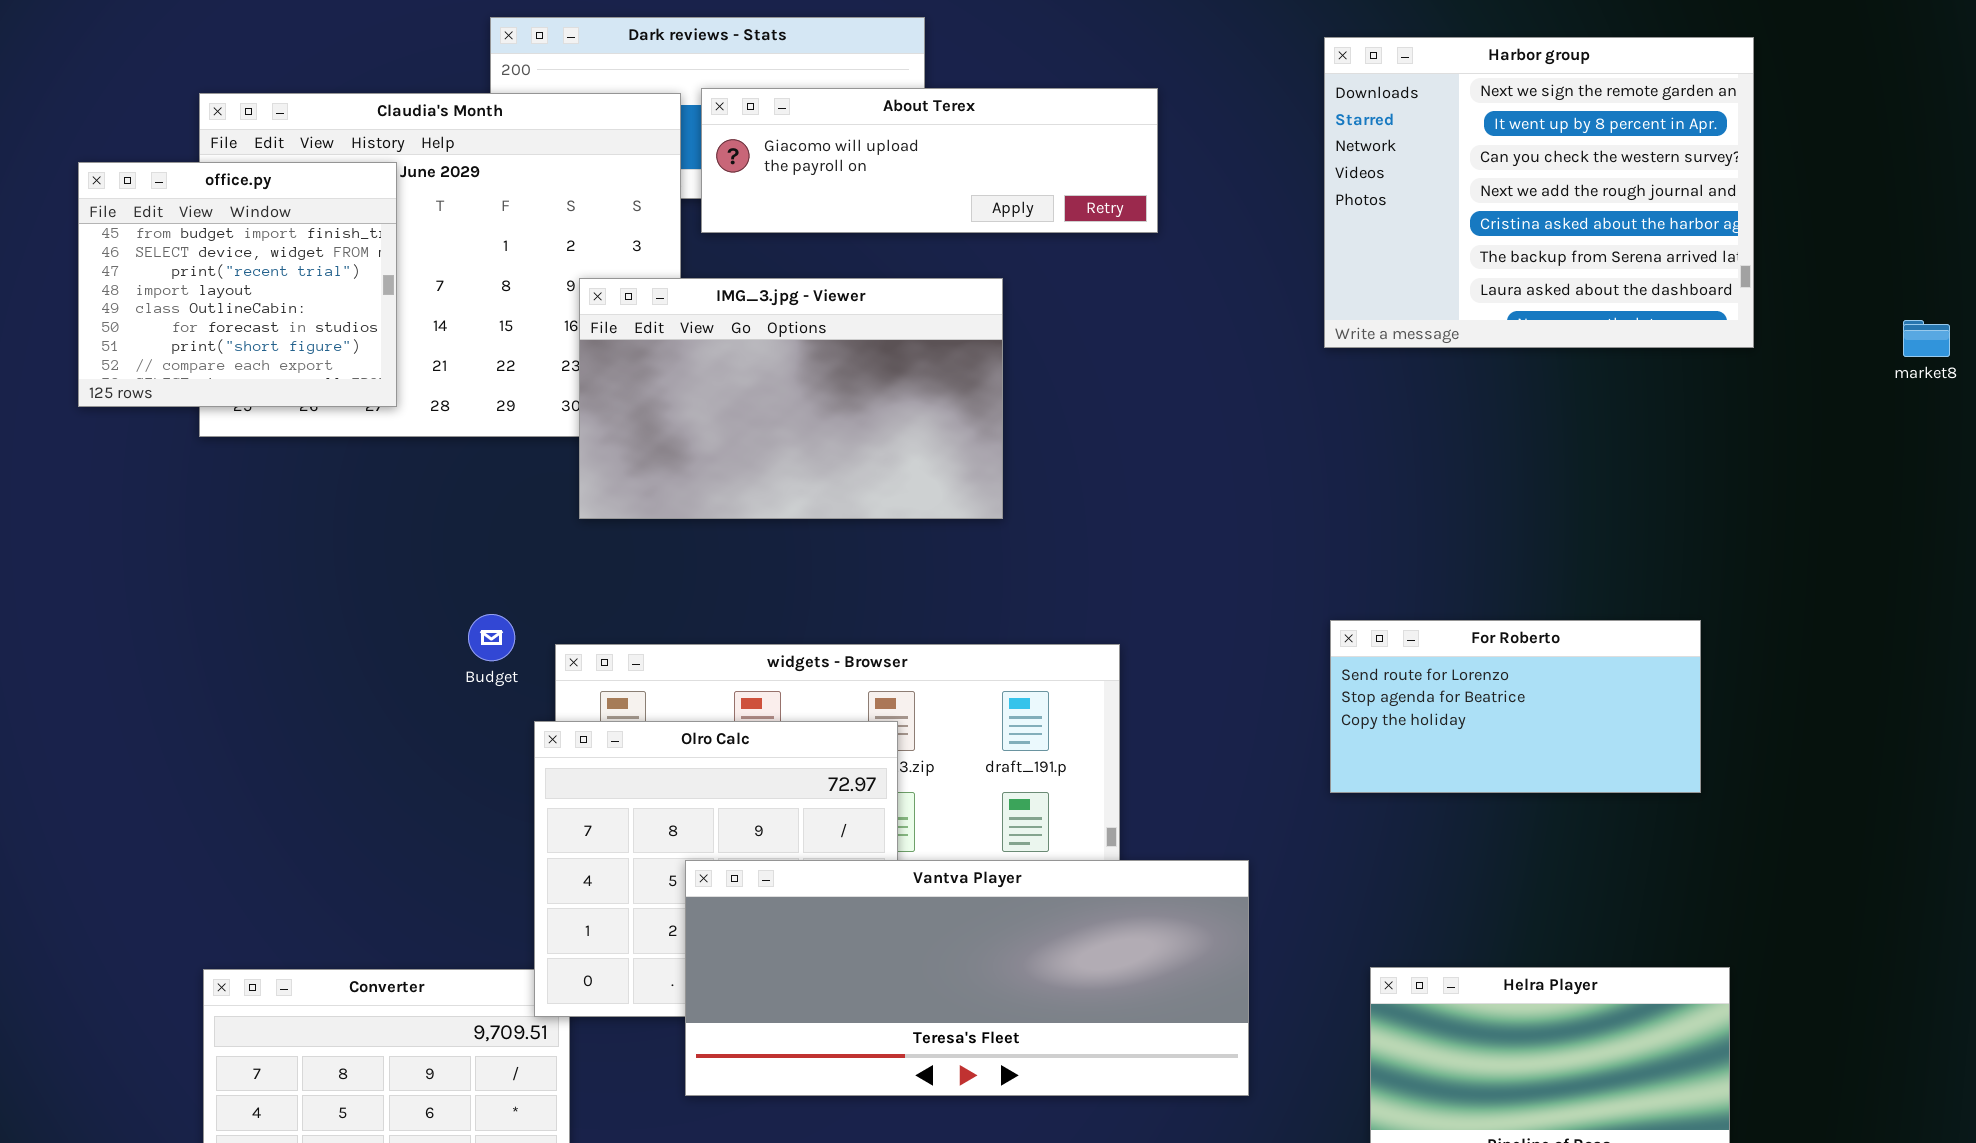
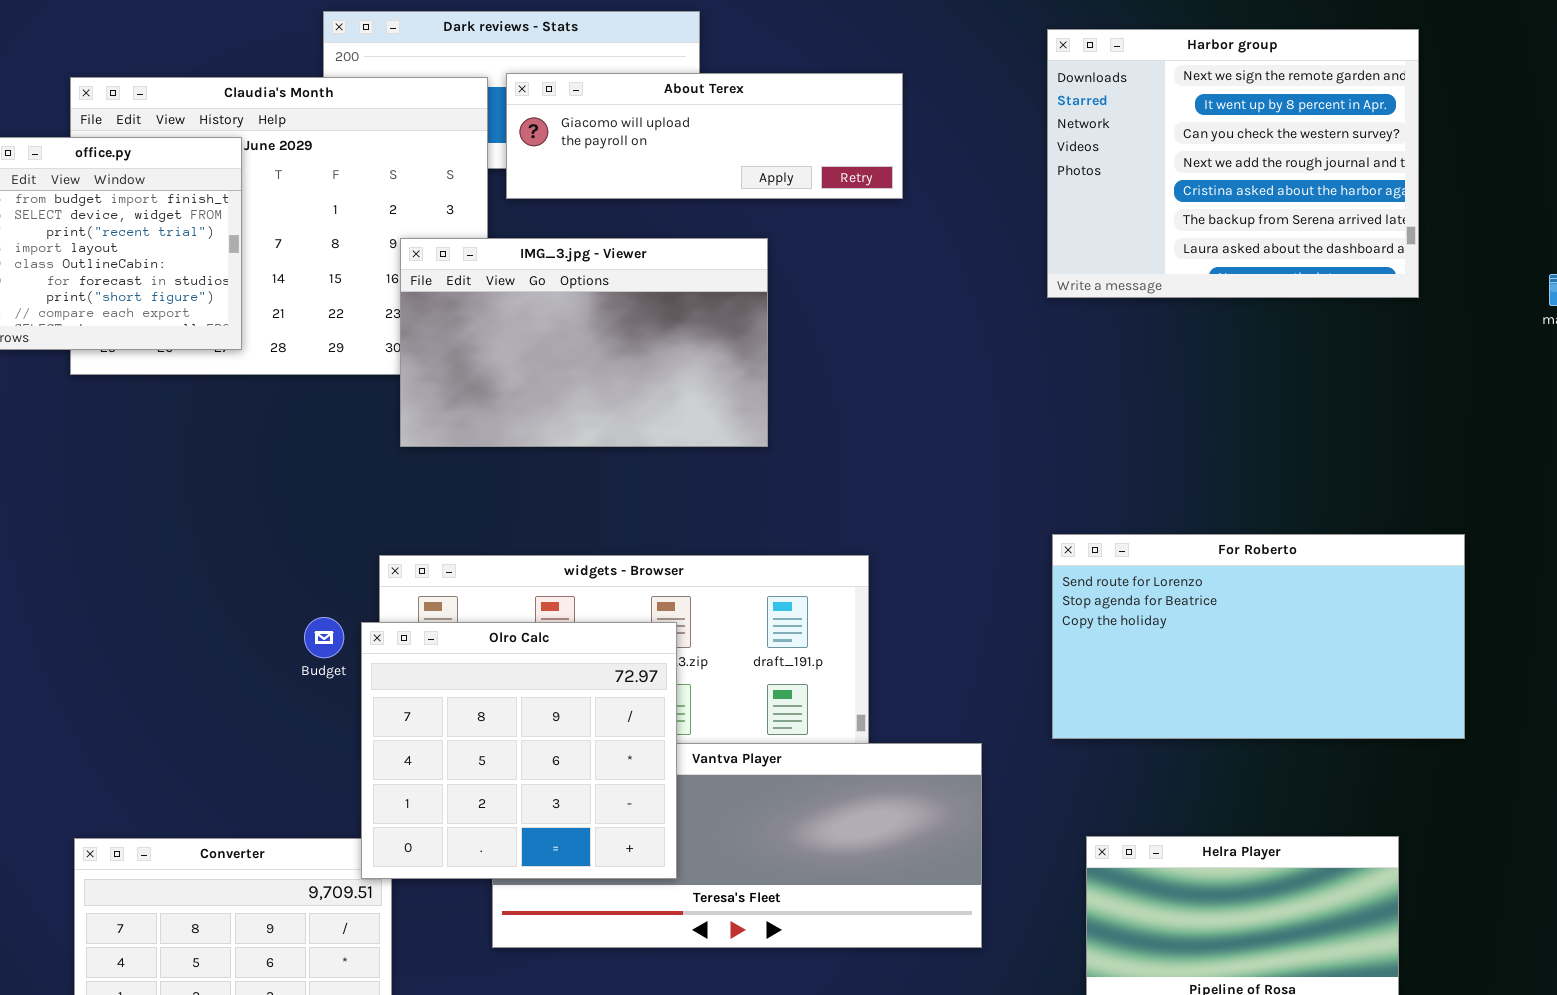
Budget: [468,614,515,661] -> [304,617,344,658], moved
For Roberto: [1330,620,1701,793] -> [1052,534,1465,739], resized
Olro Calc: [534,721,898,1017] -> [361,622,677,879], raised

